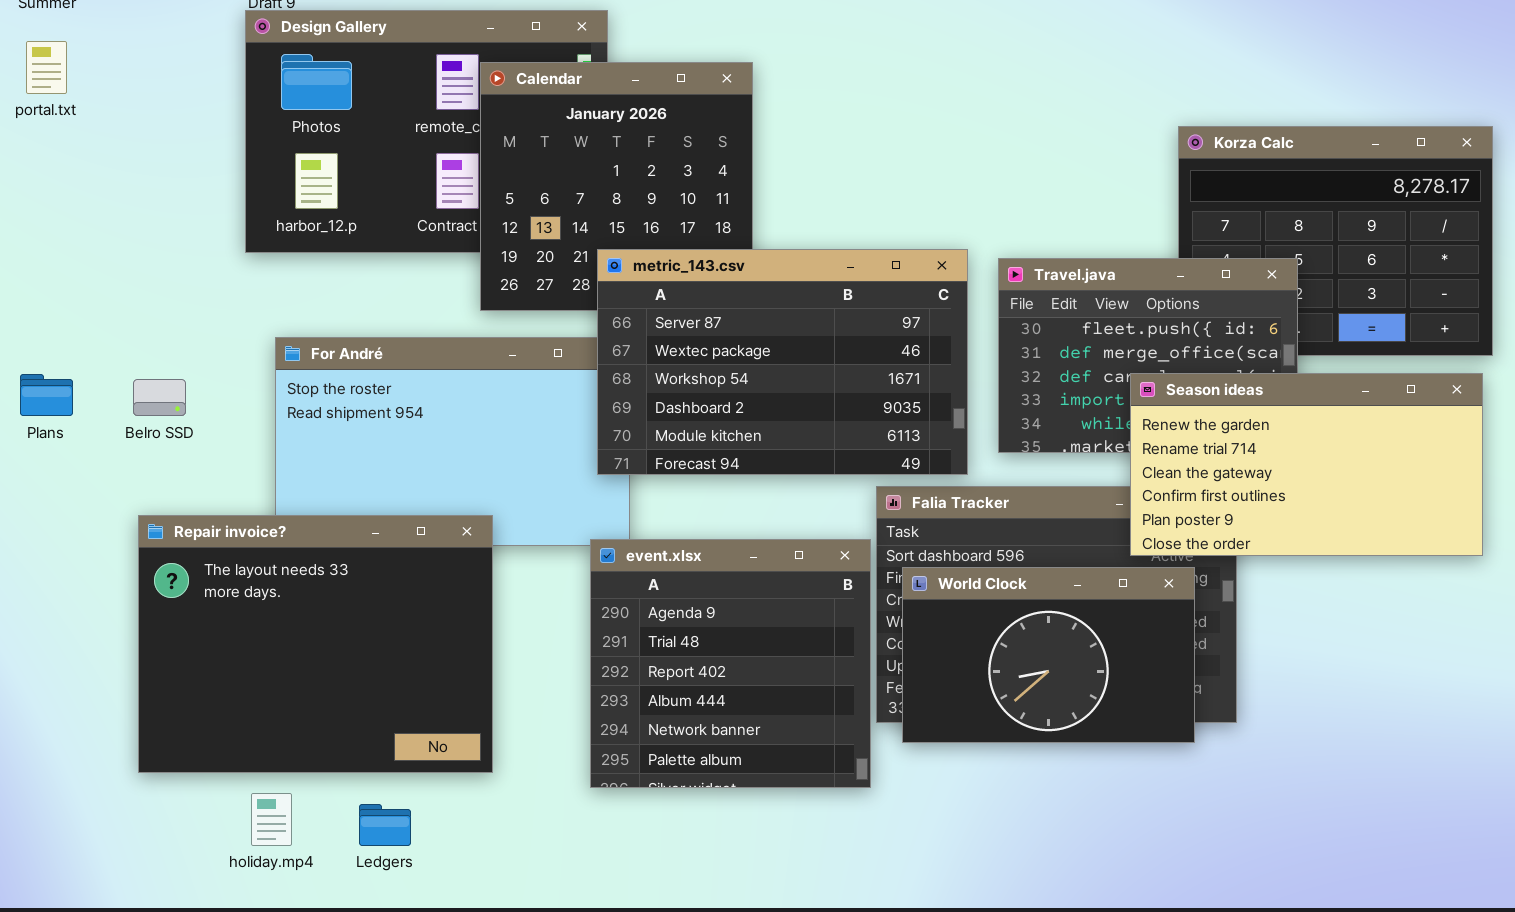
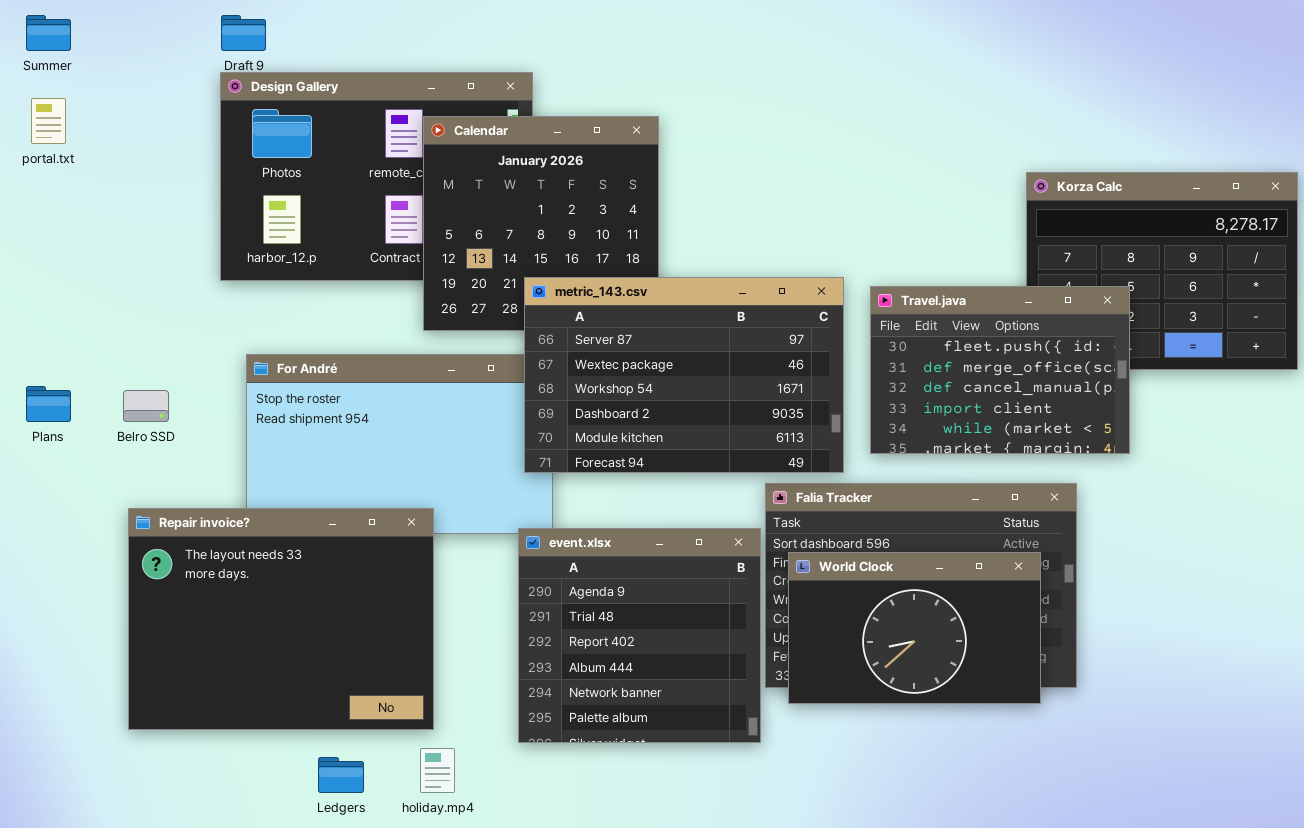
Season ideas: [1130,373,1483,556] -> none, closed
holiday.mp4: [251,793,292,846] -> [420,748,455,793], moved

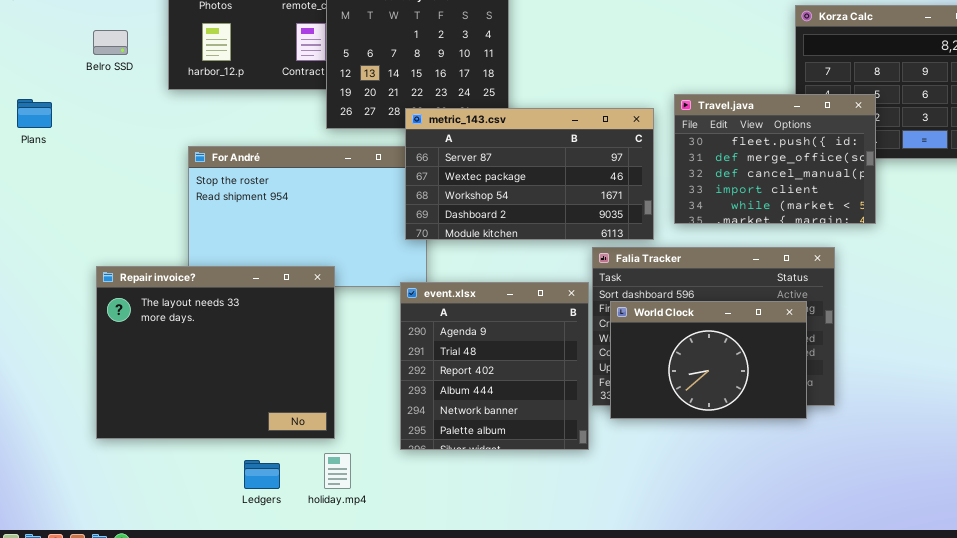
metric_143.csv: [524,277,844,473] -> [405,108,654,240], resized
Plans: [26,386,71,422] -> [17,99,52,128], moved
Belro SSD: [123,390,169,422] -> [93,30,128,55], moved

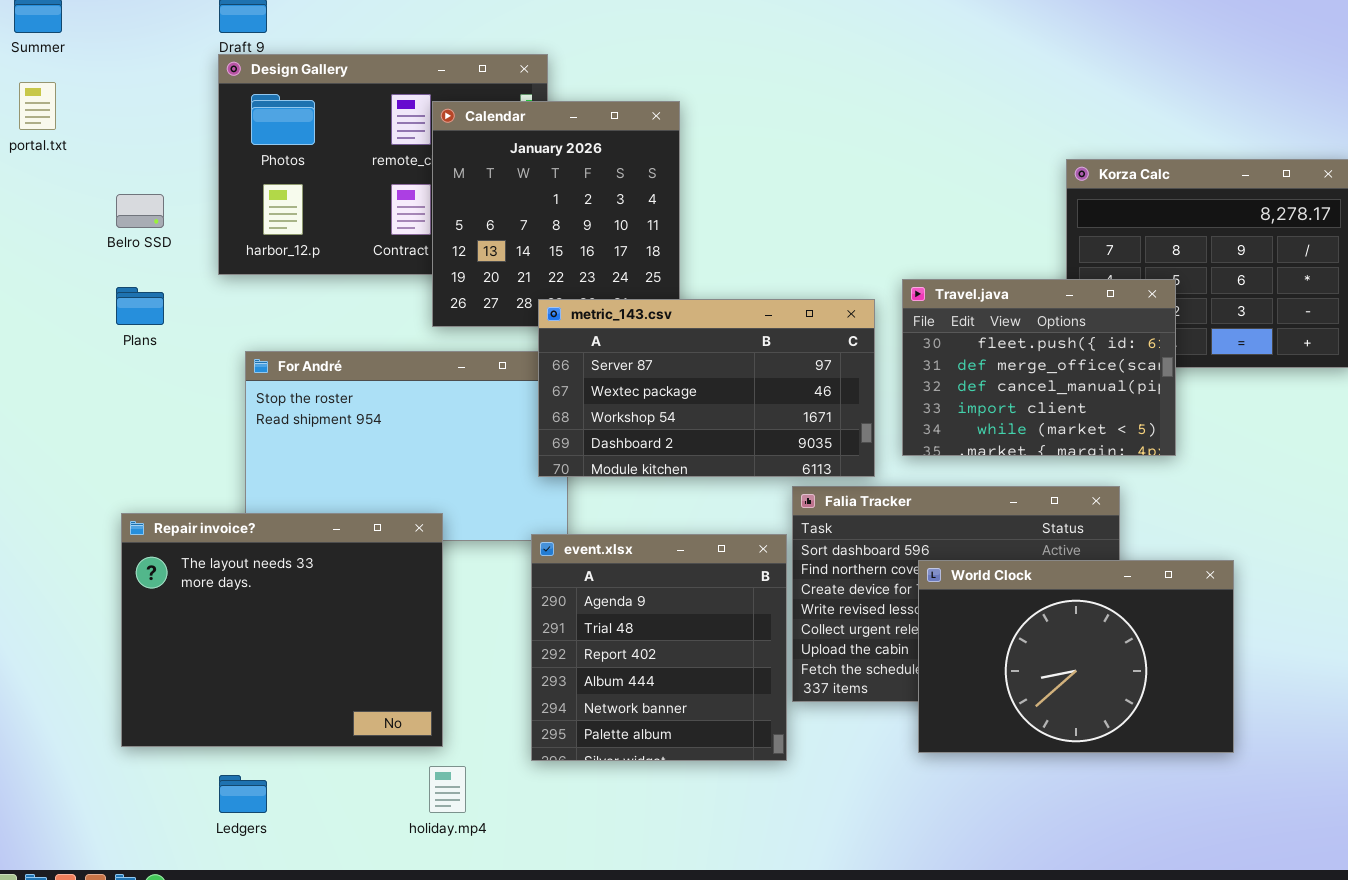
Plans: [17,99,52,128] -> [116,287,164,325], moved
World Clock: [610,301,807,419] -> [918,560,1234,753], moved, resized
Ledgers: [244,460,280,489] -> [219,775,267,813], moved

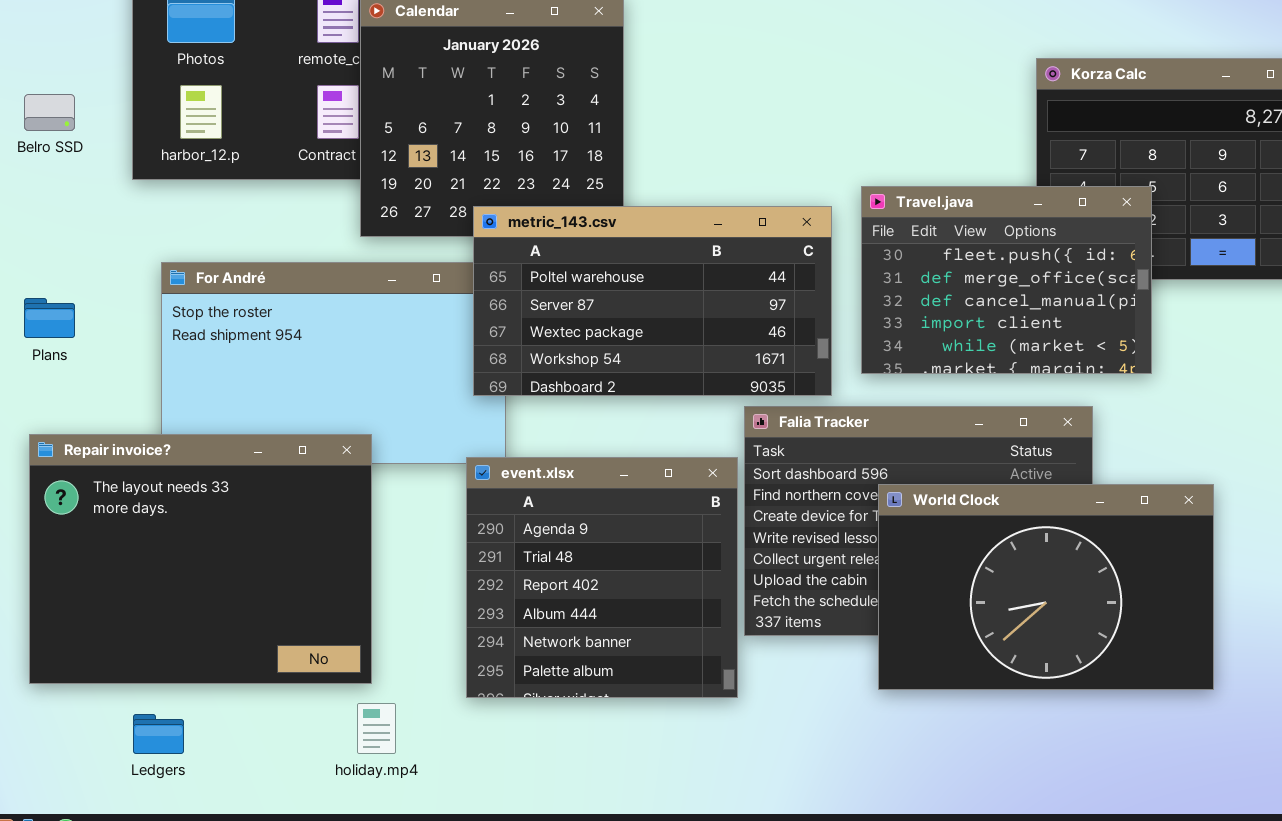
Plans: [116,287,164,325] -> [24,298,75,338], moved
metric_143.csv: [538,299,875,477] -> [473,206,832,396], scrolled up 1 row

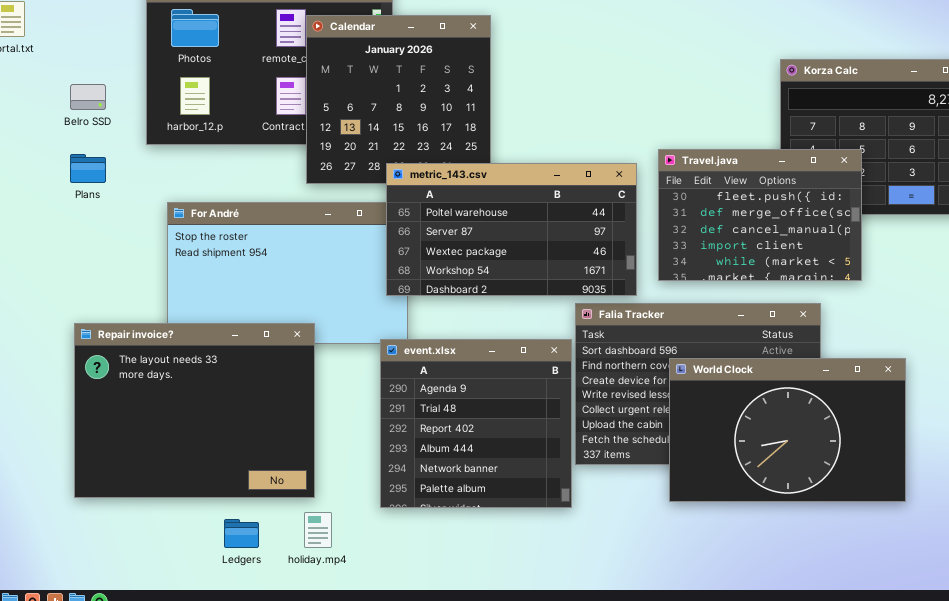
Plans: [24,298,75,338] -> [70,154,106,183], moved
Ledgers: [133,714,184,754] -> [224,519,259,548], moved

